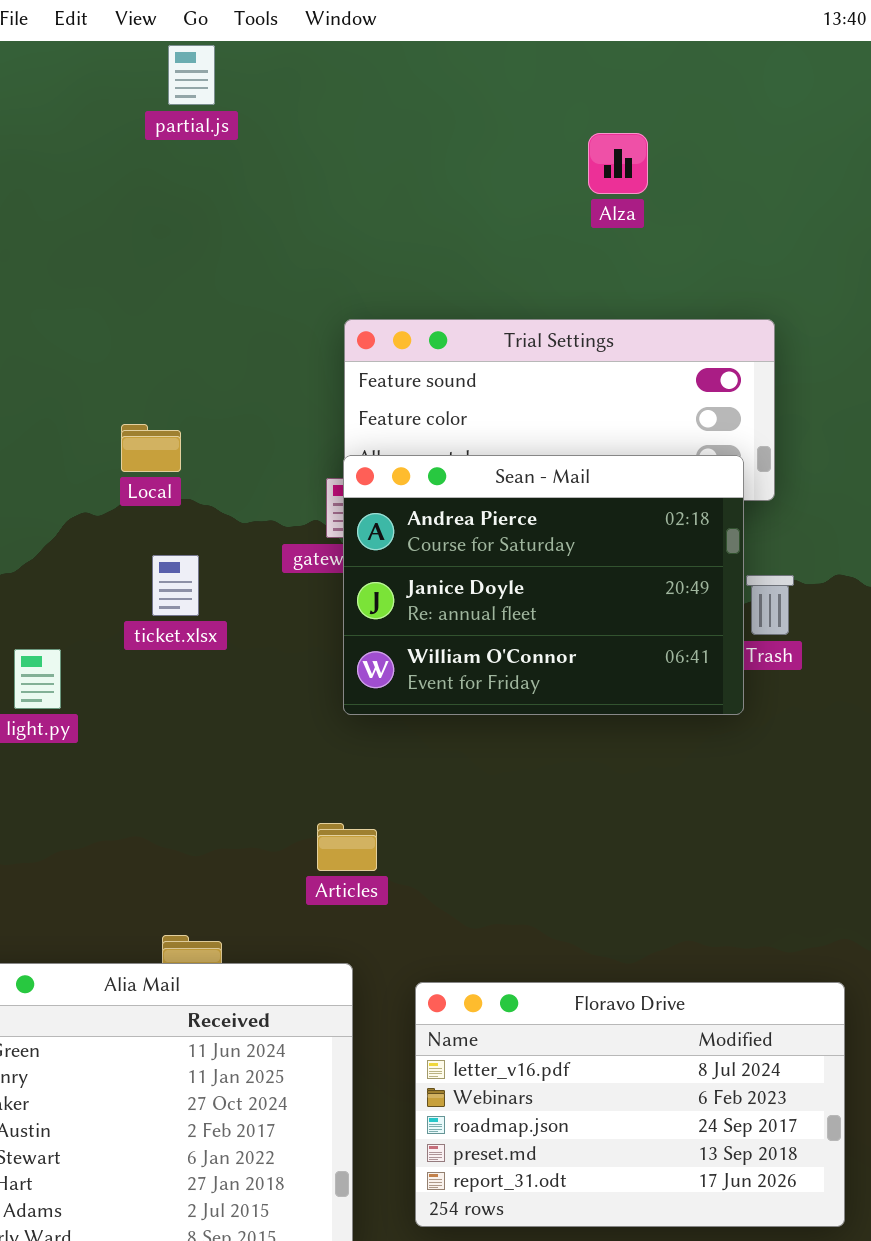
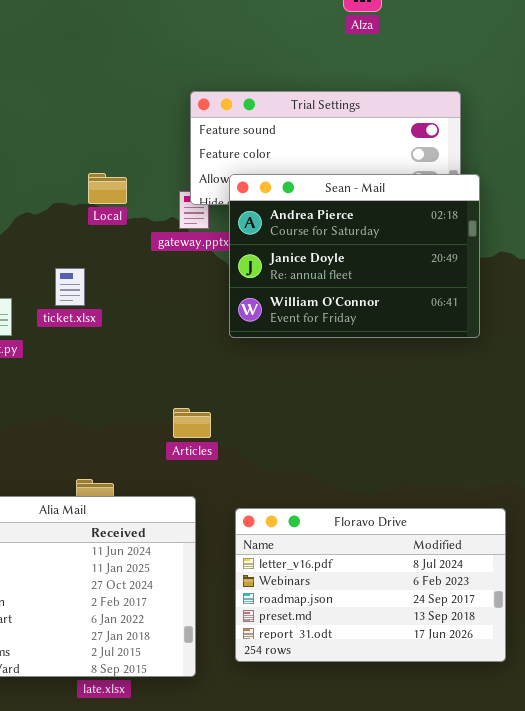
Local: [121,424,181,472] -> [88,173,127,204], moved
Sean - Mail: [343,455,744,715] -> [229,174,480,338], moved
ticket.xlsx: [152,555,199,616] -> [55,268,85,306], moved

